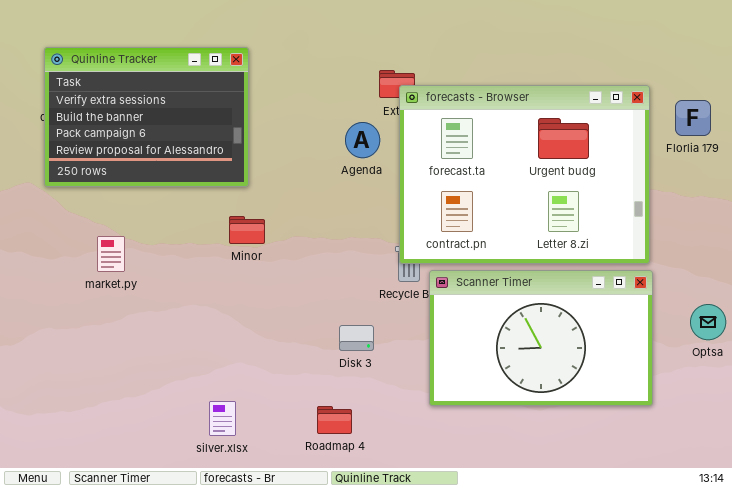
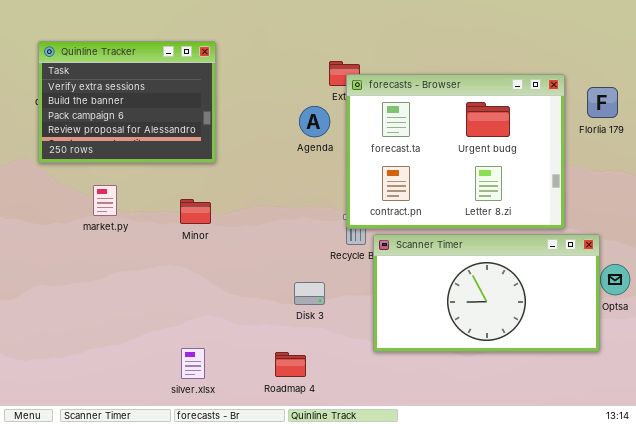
Minor: [229,216,265,244] -> [180,199,211,224], moved
market.py: [97,236,125,272] -> [93,185,117,216], moved
Scanner Timer: [429,270,653,406] -> [373,234,600,352], resized

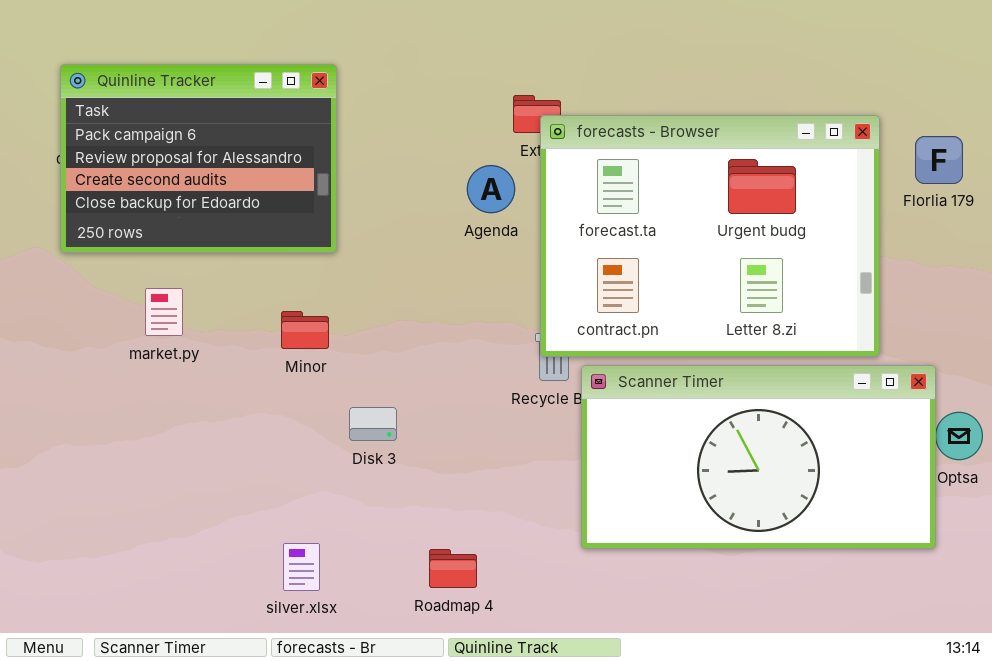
Quinline Tracker: [38,41,216,163] -> [60,64,337,253], scrolled down 2 rows
Disk 3: [294,282,325,305] -> [349,407,397,441], moved

